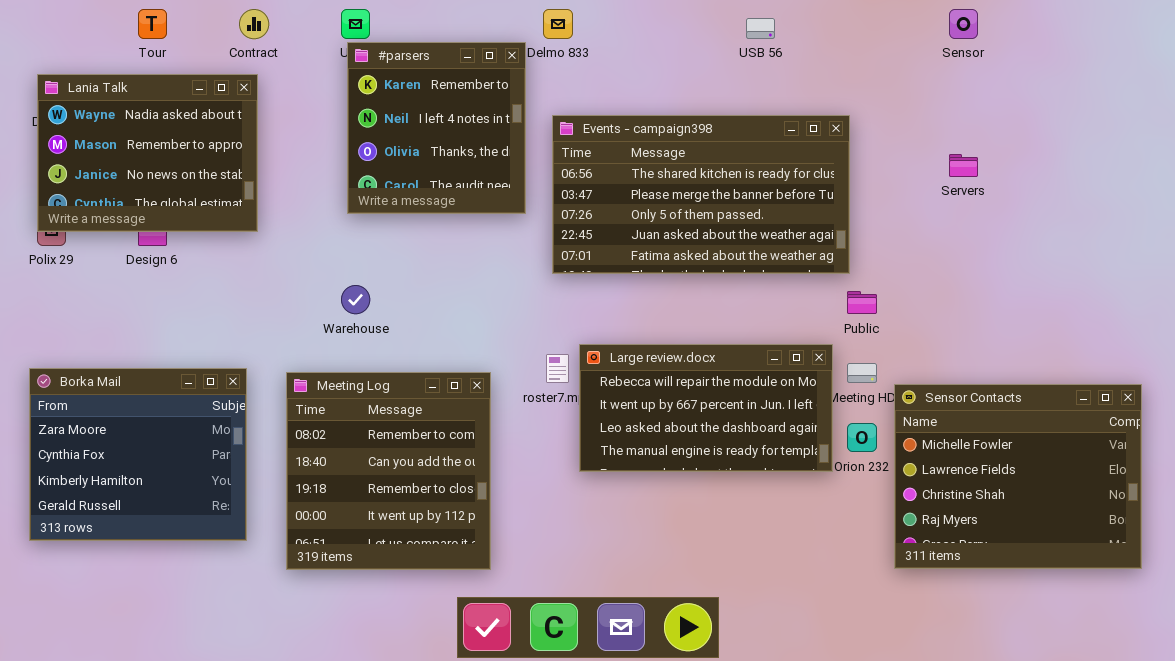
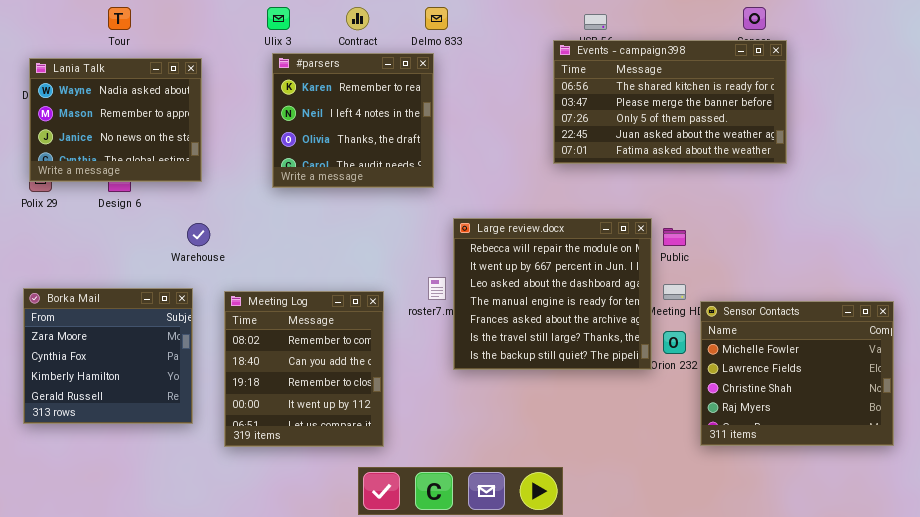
Contract: [239,9,269,39] -> [346,7,369,30], moved
#parsers: [347,42,526,214] -> [272,53,434,188], moved, resized
Events - campaign398: [552,115,850,274] -> [553,40,787,164], moved
Warehouse: [341,285,370,314] -> [187,223,210,246], moved
Large review.docx: [579,344,833,472] -> [453,218,652,370], resized

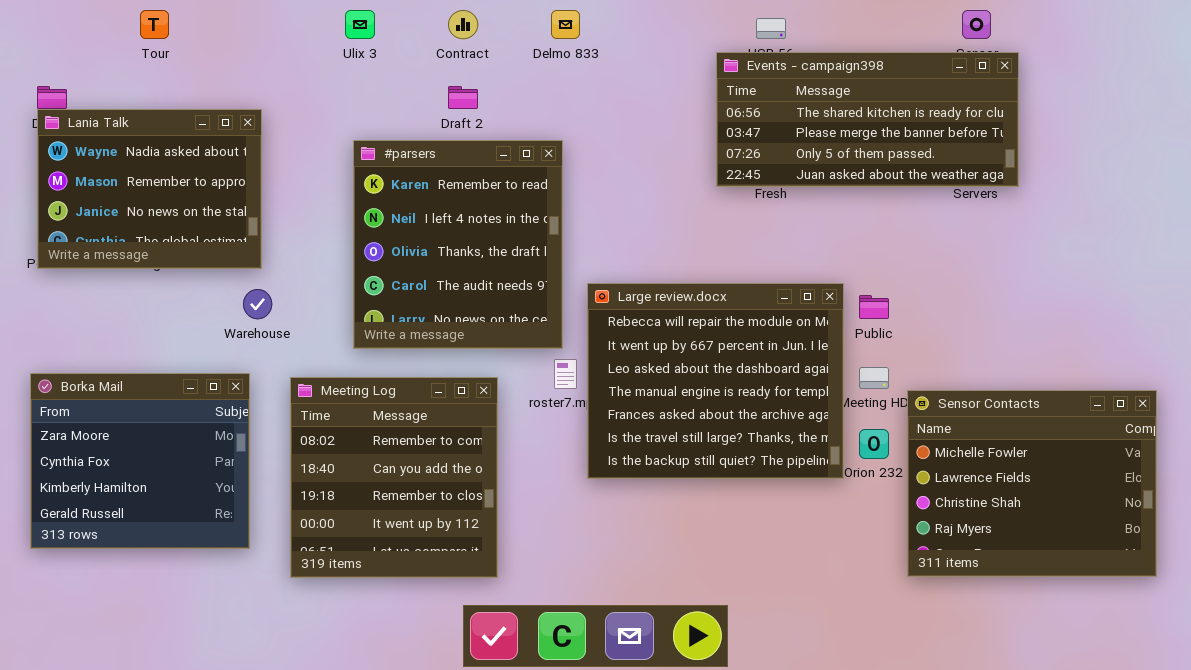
Events - campaign398: [553,40,787,164] -> [716,52,1019,187], resized
#parsers: [272,53,434,188] -> [353,140,563,349], moved, resized
Lania Talk: [29,58,202,182] -> [37,109,262,269], moved

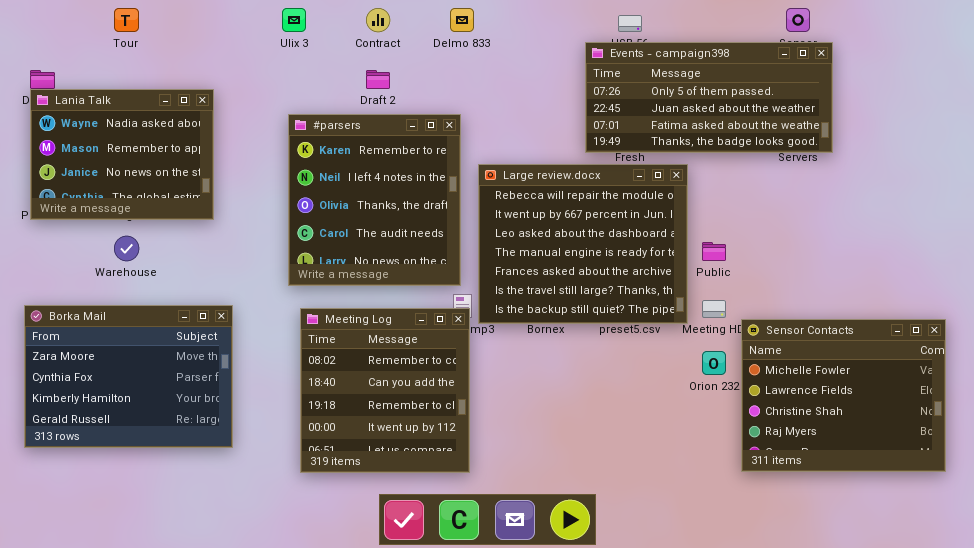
Events - campaign398: [716,52,1019,187] -> [585,42,833,153], scrolled down 2 rows
Large review.docx: [587,283,844,479] -> [478,164,688,324], moved
Warehouse: [243,289,272,319] -> [114,236,139,261], moved
Borka Mail: [30,373,250,549] -> [24,305,233,448], resized
Meeting Log: [290,377,498,578] -> [300,308,470,473], moved

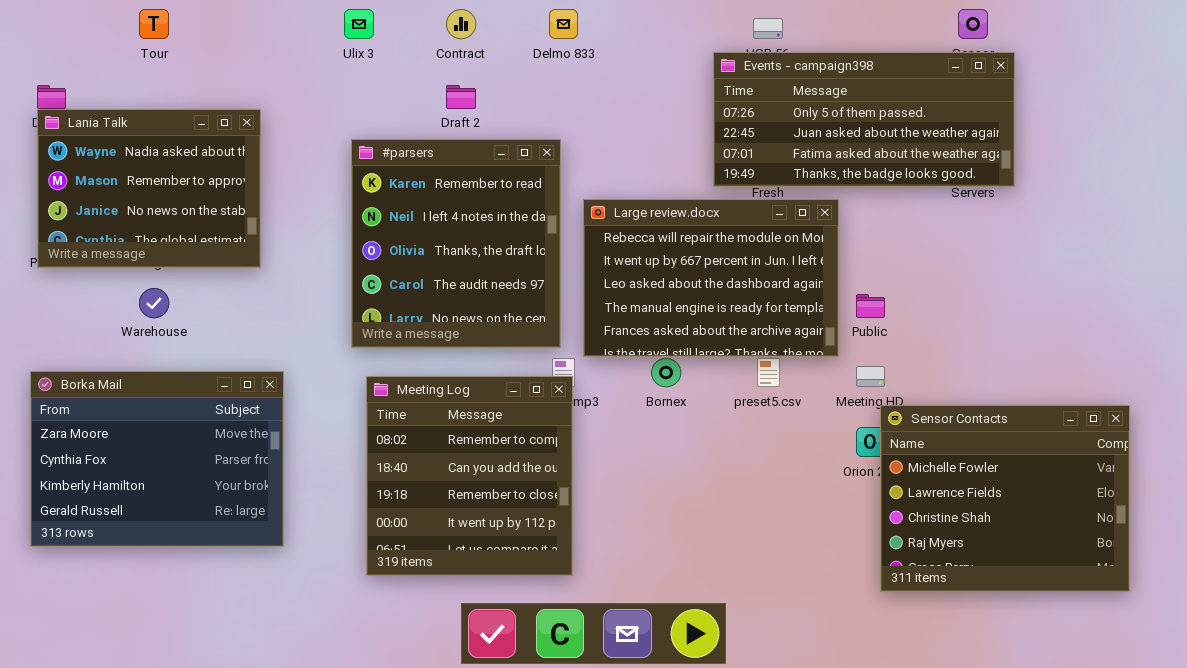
Large review.docx: [478,164,688,324] -> [583,199,839,357], resized
Sensor Contacts: [741,319,946,472] -> [880,405,1130,592], moved

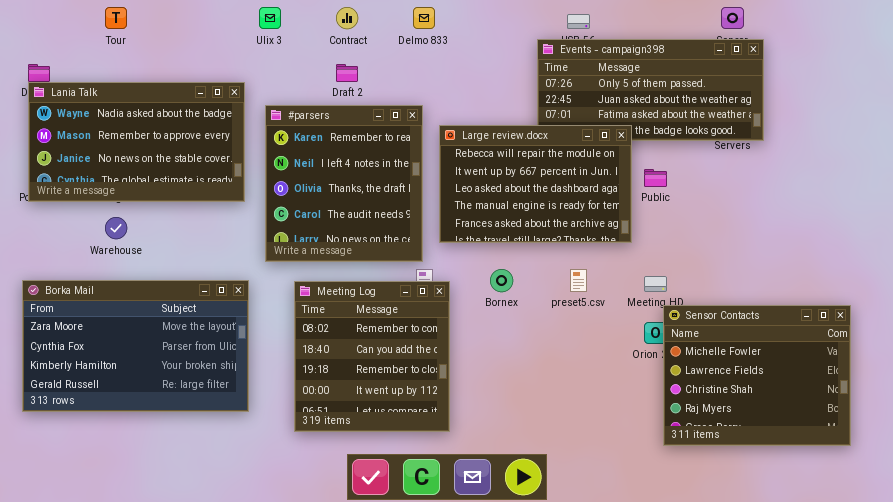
Lania Talk: [37,109,261,268] -> [28,82,245,202], resized
Large review.docx: [583,199,839,357] -> [439,125,632,243], moved
Public: [856,294,885,318] -> [644,169,667,187], moved
Borka Mail: [30,371,284,547] -> [22,280,249,412], resized
Meeting Log: [366,376,573,576] -> [294,281,450,432], moved

